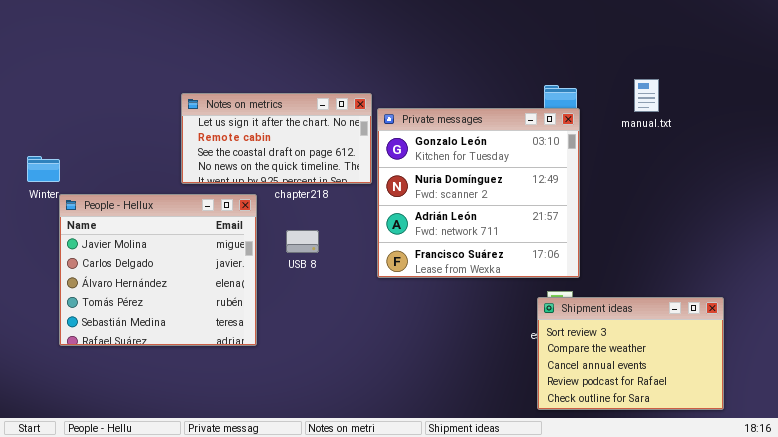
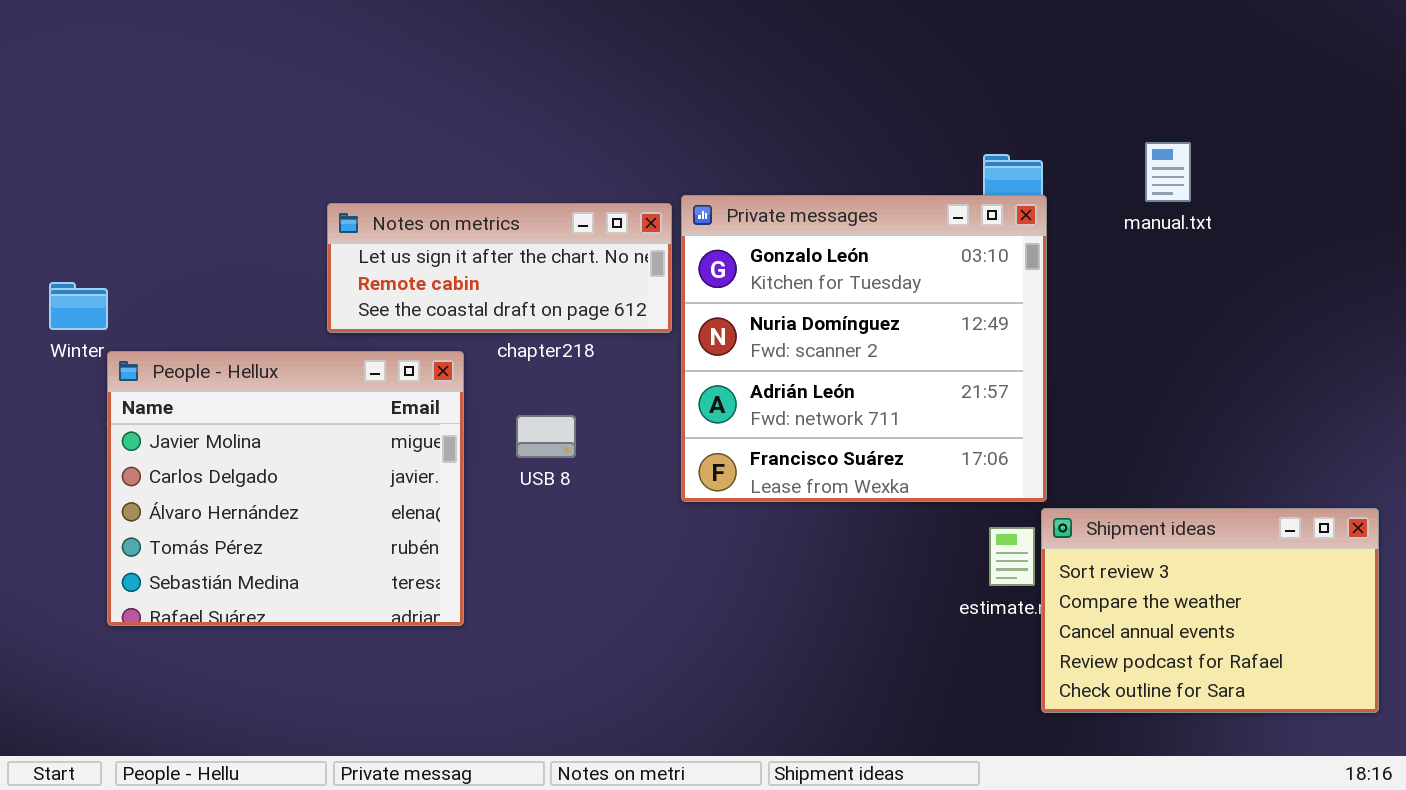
Notes on metrics: [181,93,372,184] -> [327,203,672,333], resized
Shipment ideas: [537,297,724,410] -> [1041,508,1379,713], moved

